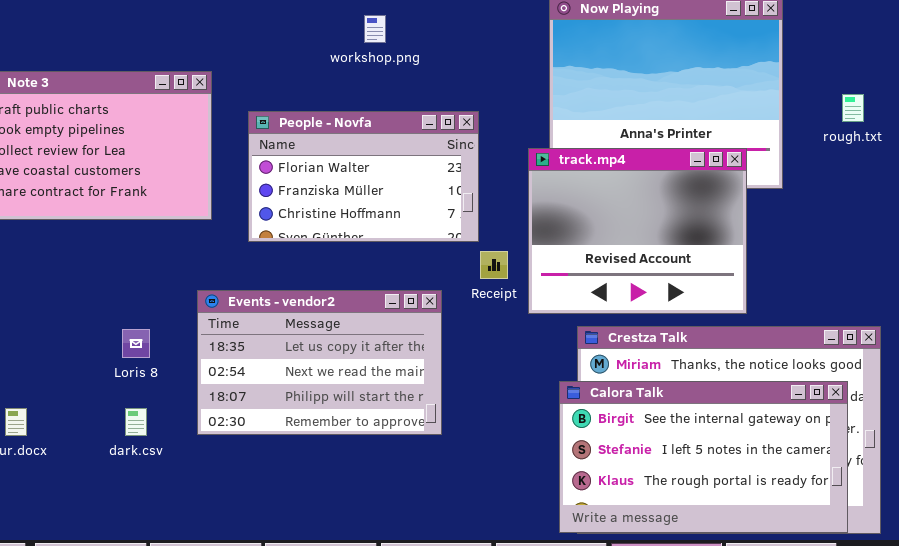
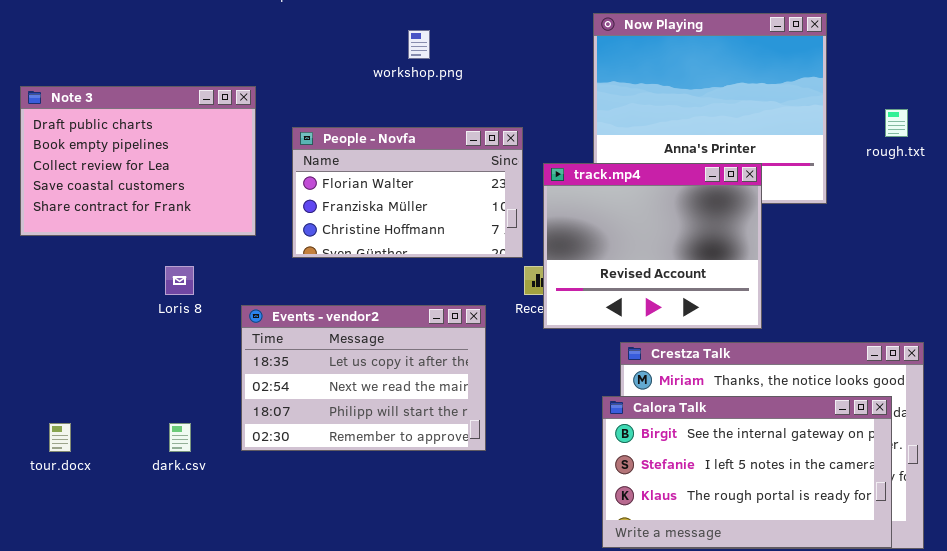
track.mp4: [528,148,747,314] -> [543,163,762,329], moved
Loris 8: [122,329,150,358] -> [165,266,194,295], moved

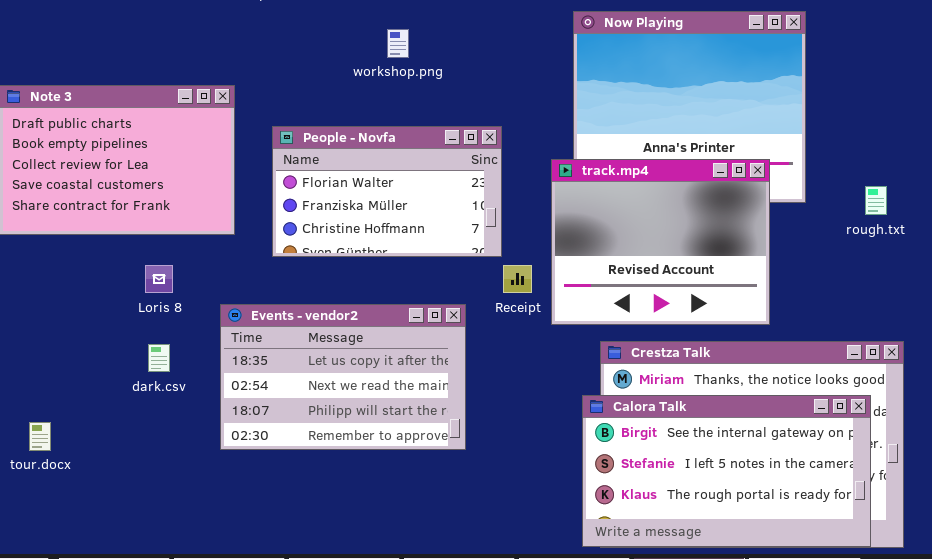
rough.txt: [885,109,908,137] -> [865,186,887,215], moved
track.mp4: [543,163,762,329] -> [551,159,770,325], moved
dark.csv: [169,423,191,452] -> [148,344,170,372], moved

